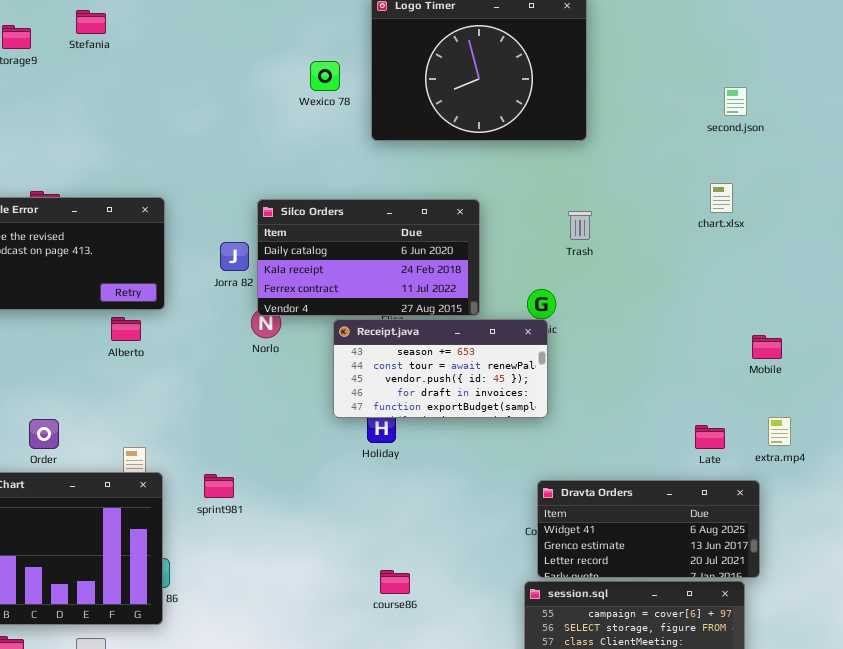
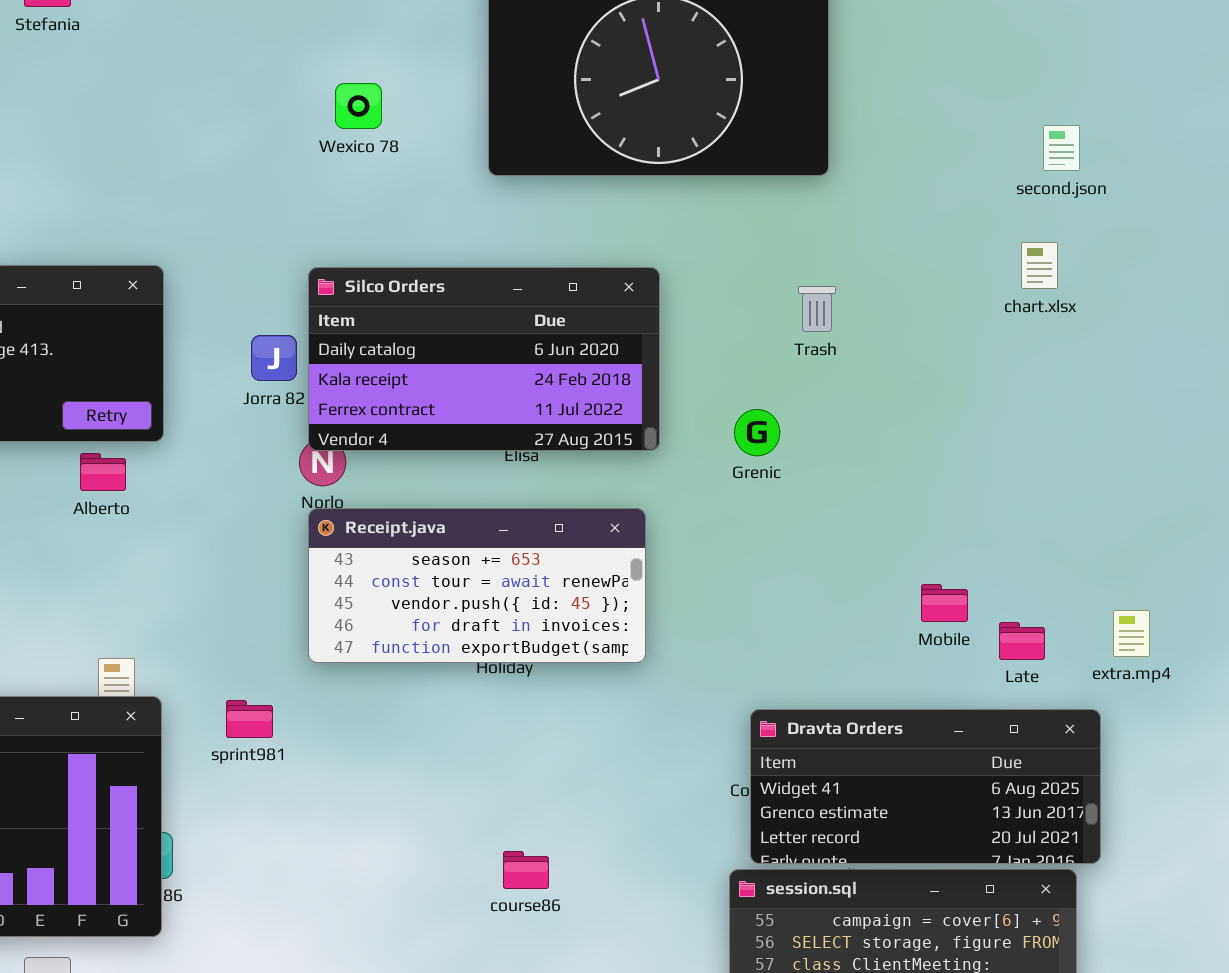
Wexico 78: [310,61,340,91] -> [335,83,382,129], moved
second.json: [724,87,747,116] -> [1043,125,1080,171], moved
Receipt.java: [333,319,548,418] -> [308,508,646,663], moved
Mobile: [752,335,782,359] -> [921,584,968,622], moved

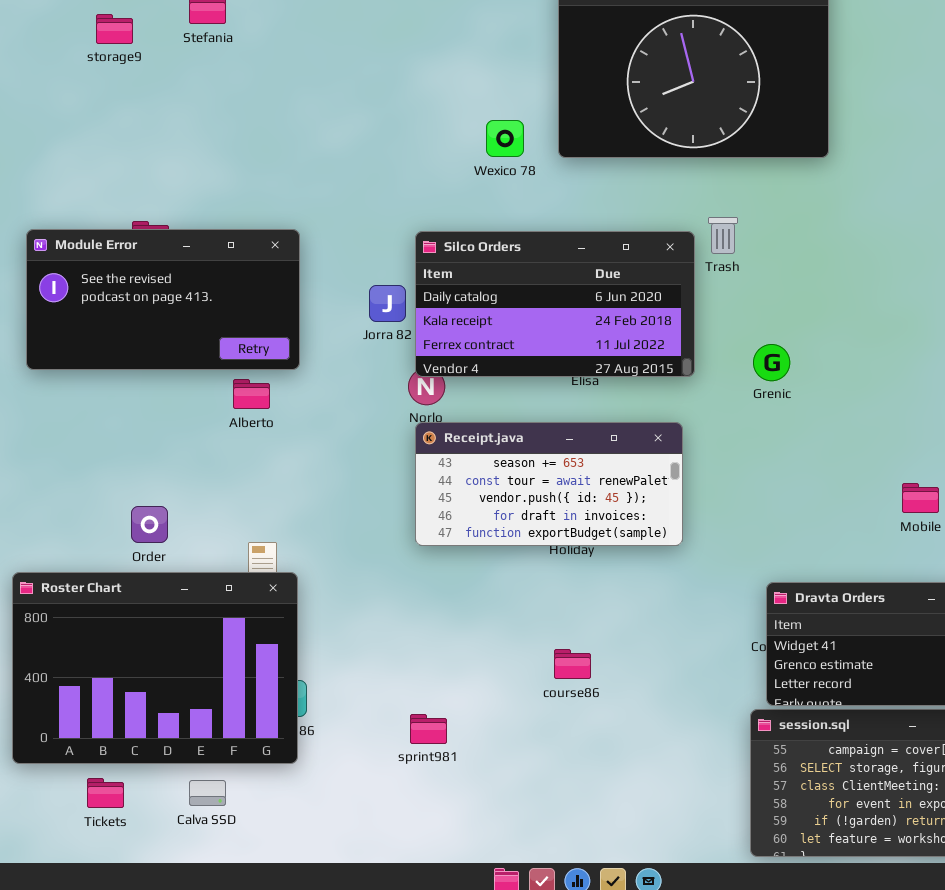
Wexico 78: [335,83,382,129] -> [486,120,524,157], moved
Trash: [798,286,836,332] -> [708,217,738,254], moved
sprint981: [226,700,273,738] -> [410,714,447,744], moved
course86: [503,851,549,889] -> [554,649,591,679], moved

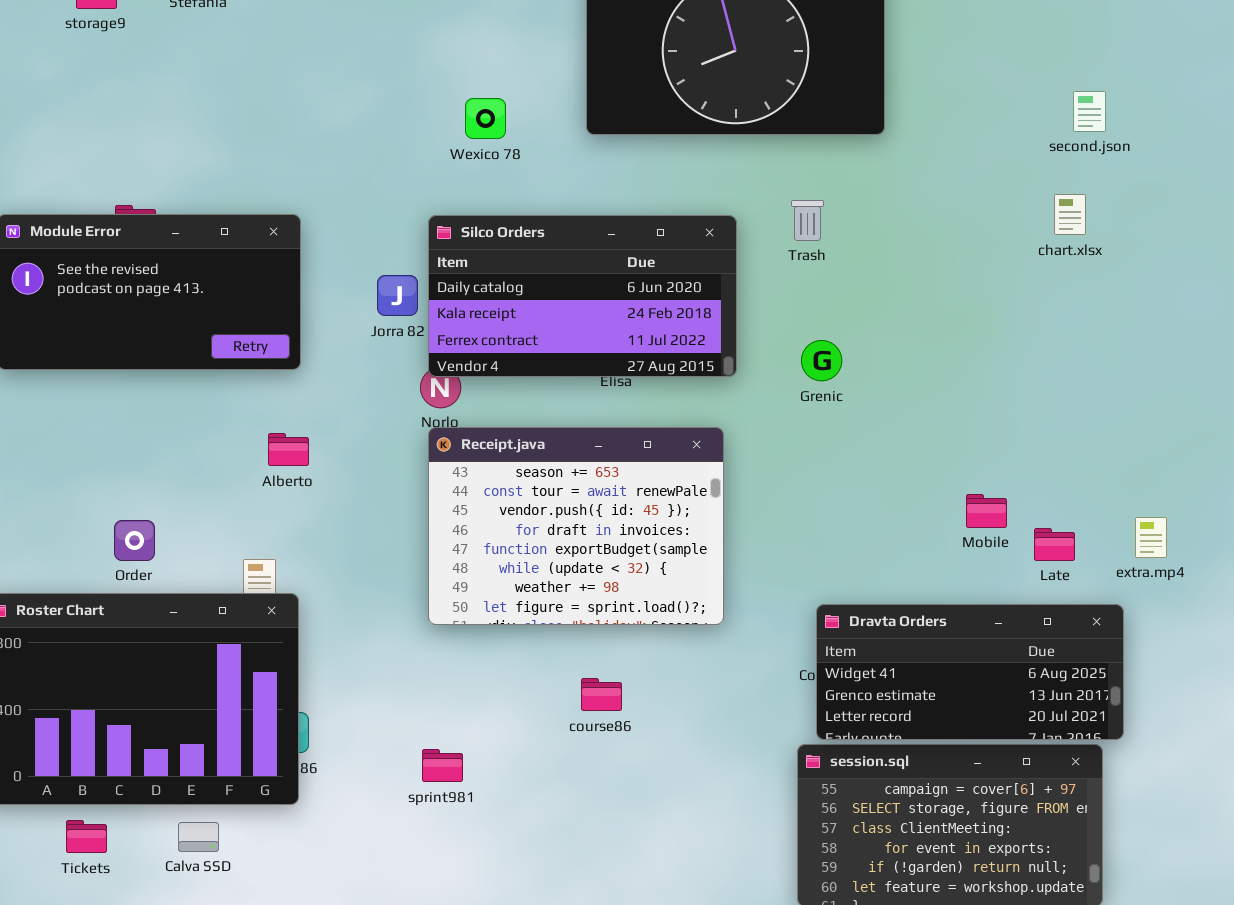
Wexico 78: [486,120,524,157] -> [465,98,506,139], moved
Trash: [708,217,738,254] -> [791,200,824,241], moved
Alberto: [233,379,270,409] -> [268,433,309,466], moved
Receipt.java: [415,422,683,546] -> [428,427,724,625], resized

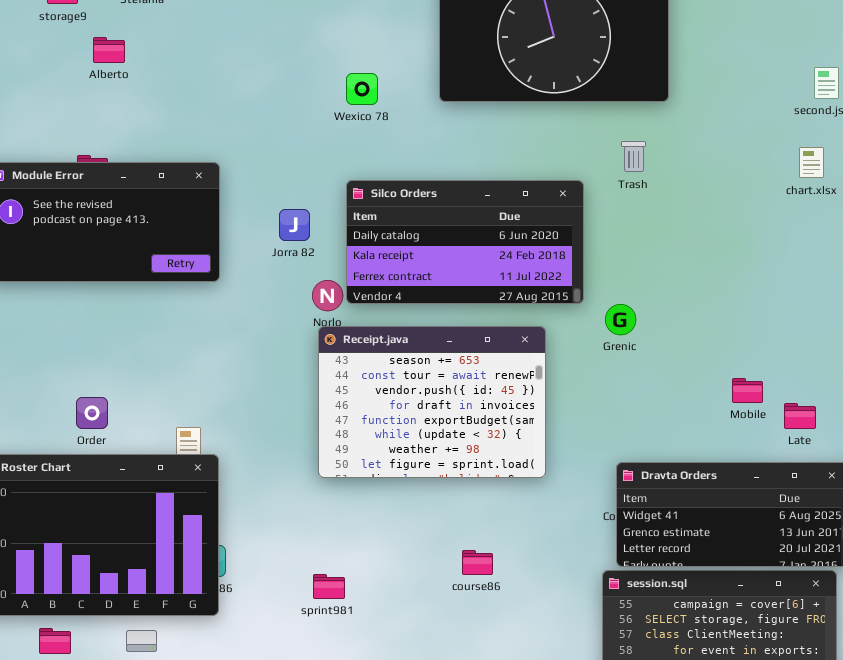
Trash: [791,200,824,241] -> [621,141,646,172], moved
Silco Orders: [428,215,737,377] -> [346,180,584,304], moved
Grenic: [801,340,842,381] -> [605,304,636,335], moved
Alberto: [268,433,309,466] -> [93,37,125,63], moved
course86: [581,678,622,711] -> [462,550,493,575], moved

